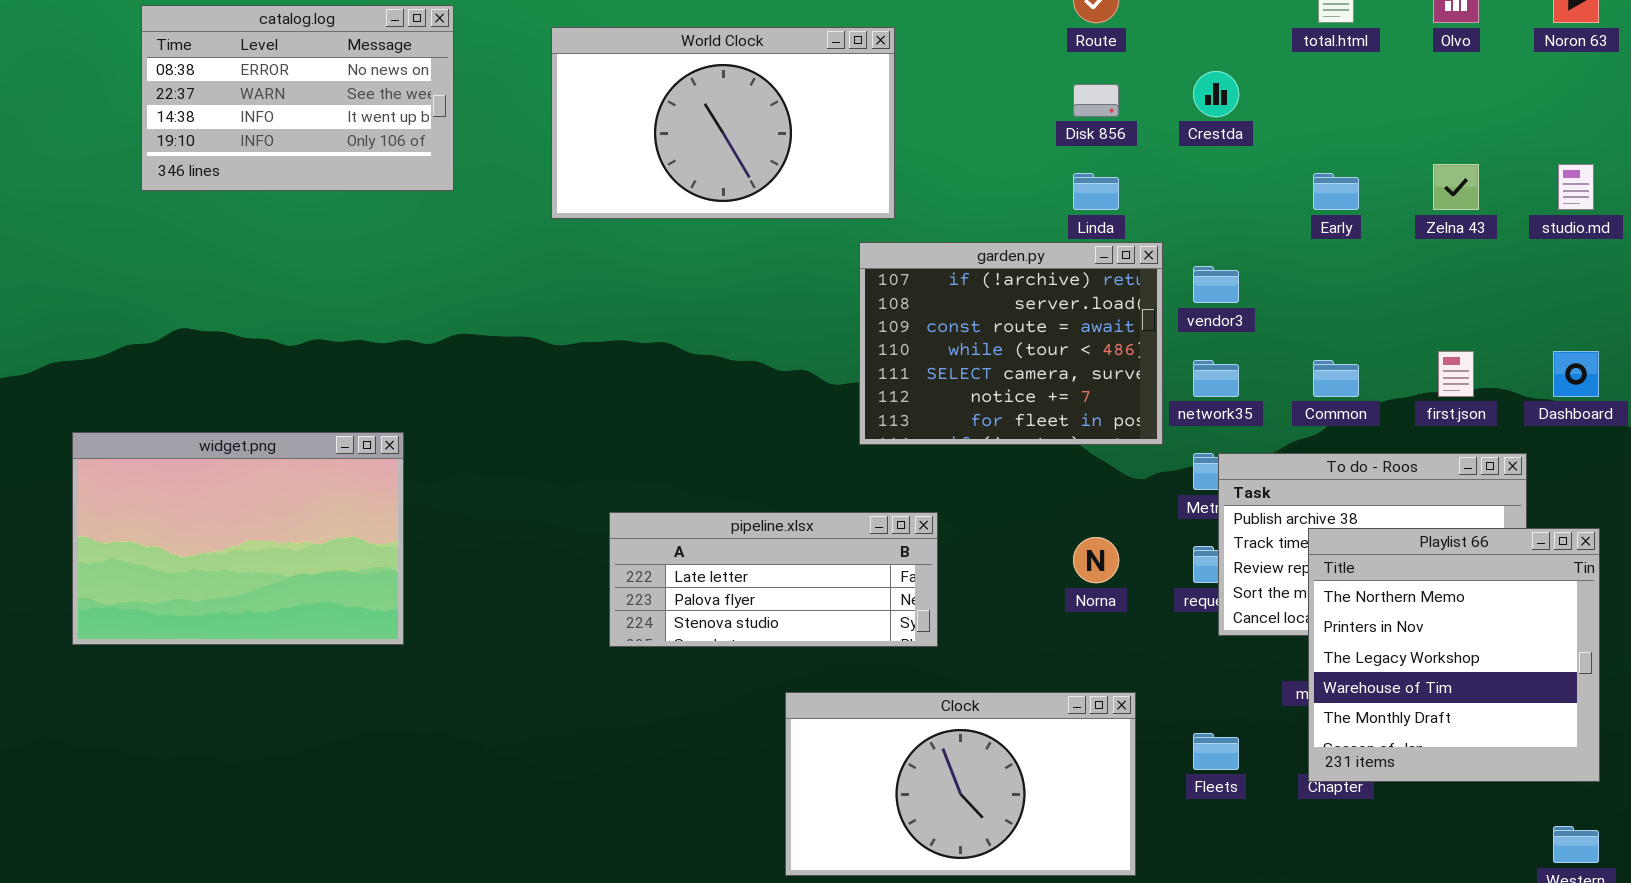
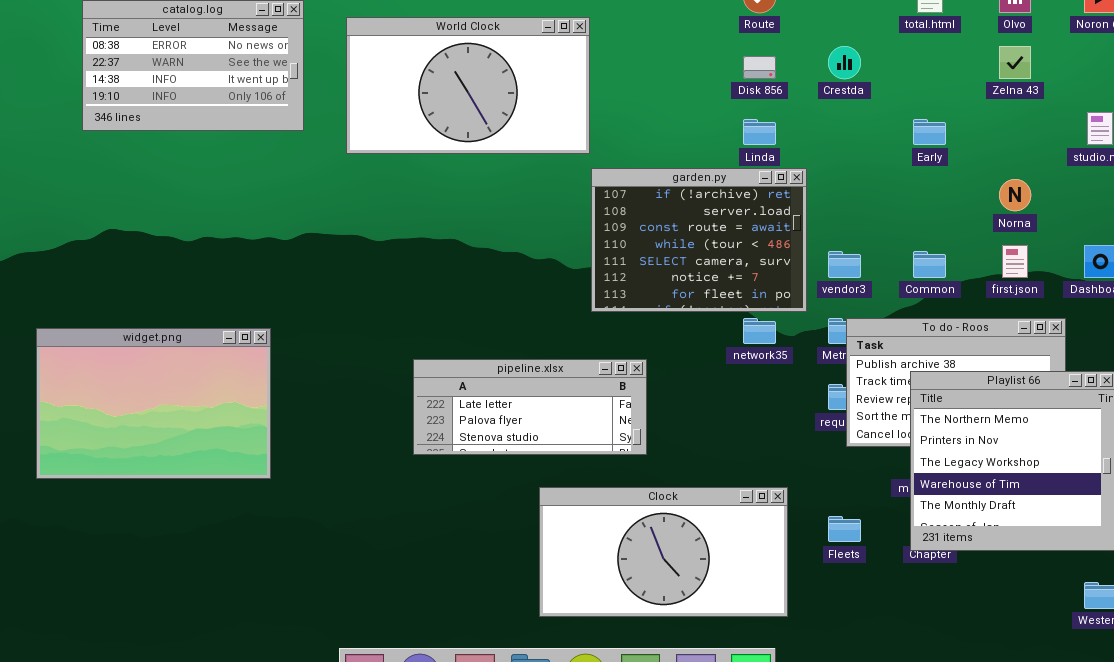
World Clock: [551,27,895,219] -> [346,17,590,154], moved
Zelna 43: [1433,164,1479,210] -> [999,46,1031,79], moved
vendor3: [1193,266,1239,303] -> [828,251,861,278], moved
network35: [1193,360,1239,397] -> [743,318,776,344], moved
widget.png: [72,432,404,645] -> [36,328,271,479], moved
Norna: [1073,537,1119,583] -> [999,179,1031,211], moved

